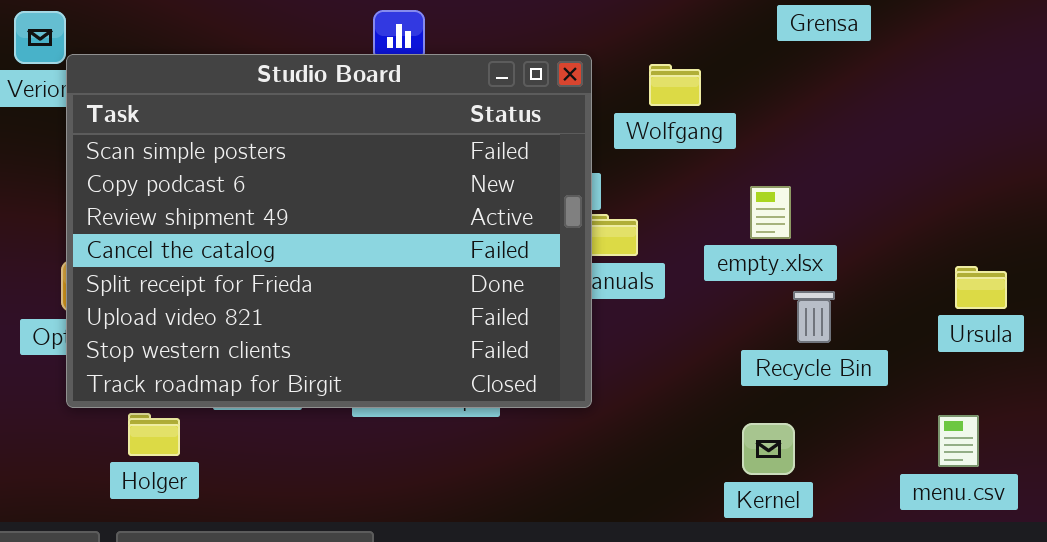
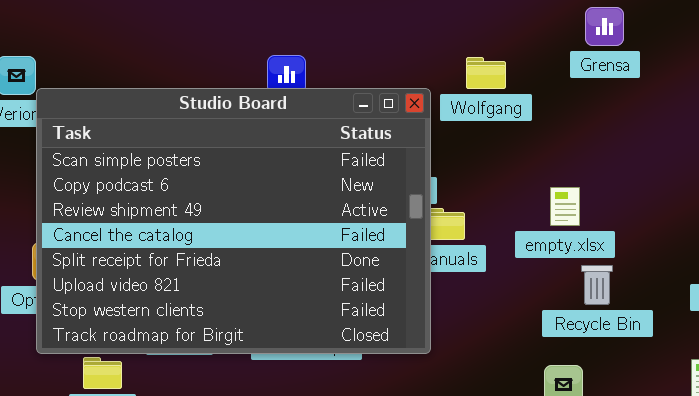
Wolfgang: [649,64,701,106] -> [466,57,506,89], moved

